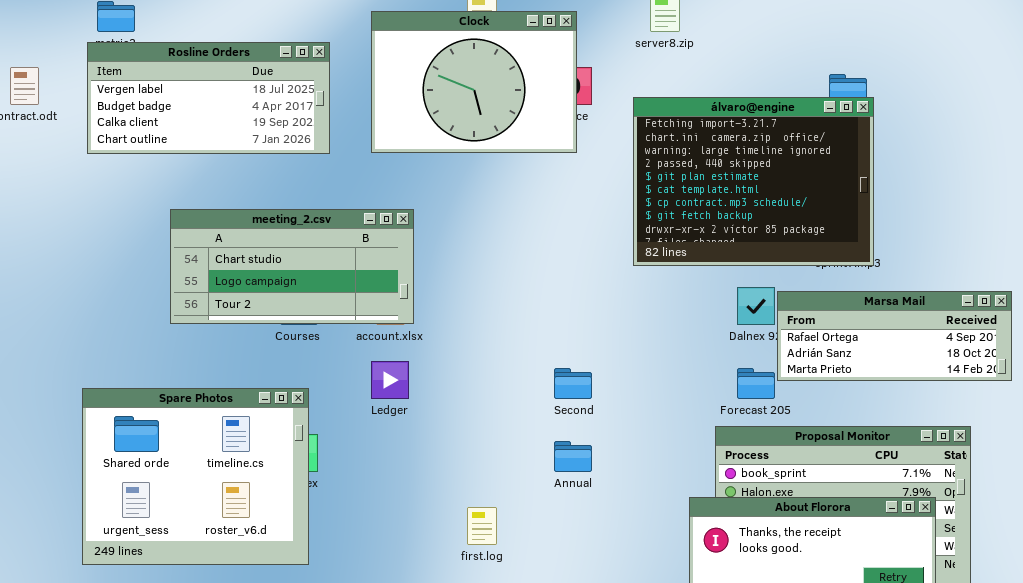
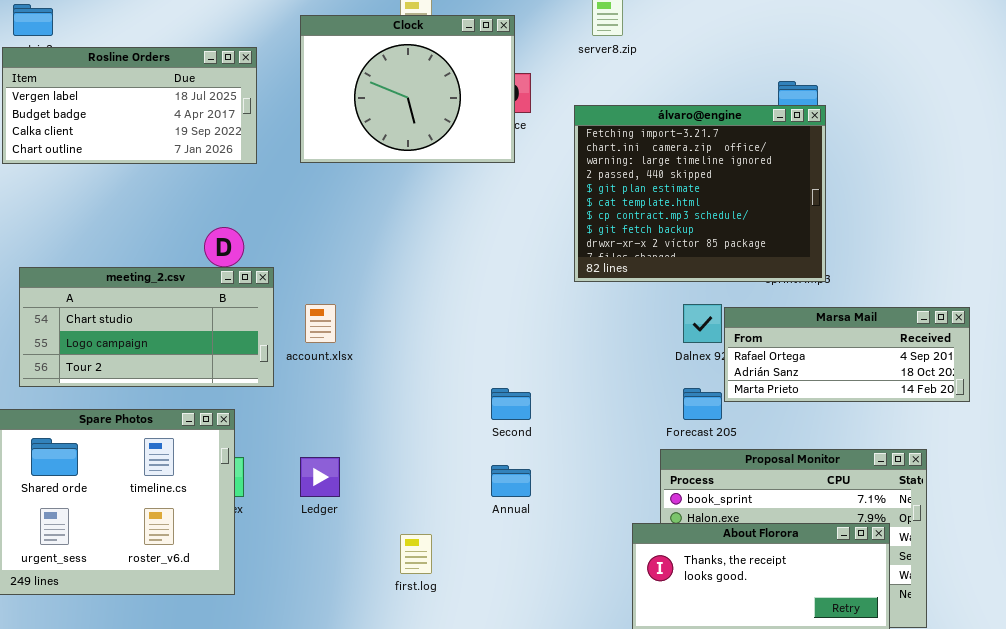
meeting_2.csv: [170,209,414,324] -> [19,267,274,387], moved
Ledger: [371,361,409,399] -> [300,457,340,497], moved

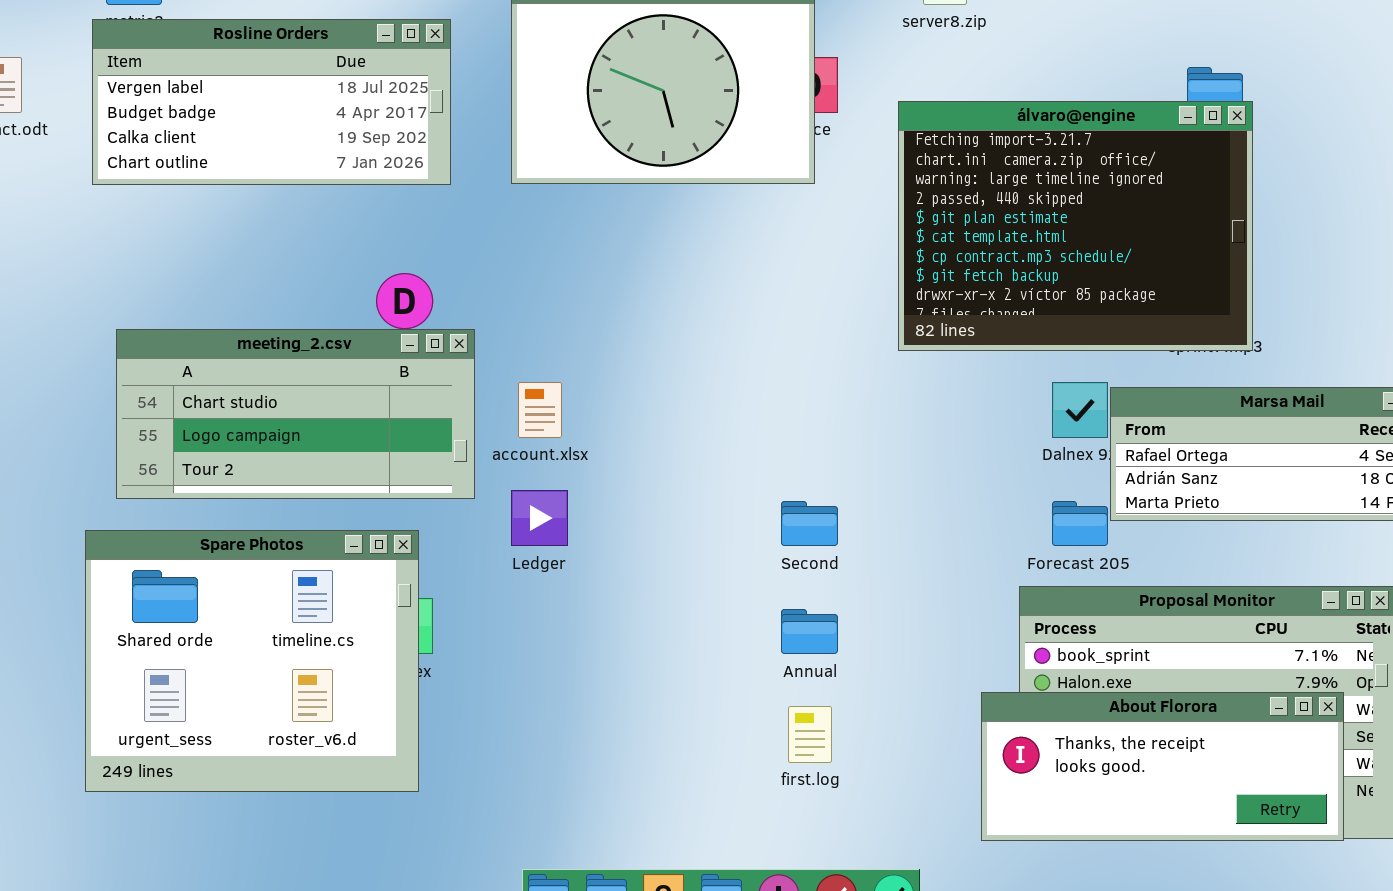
Ledger: [300,457,340,497] -> [511,490,568,546], moved
first.log: [400,534,432,574] -> [788,706,832,763], moved

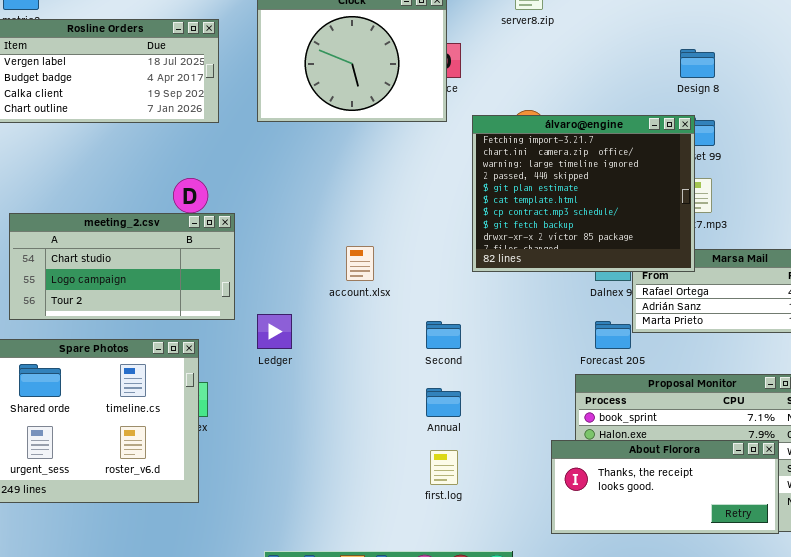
álvaro@engine: [898,101,1253,351] -> [472,115,695,272], moved
account.xlsx: [518,382,562,438] -> [346,246,374,281], moved

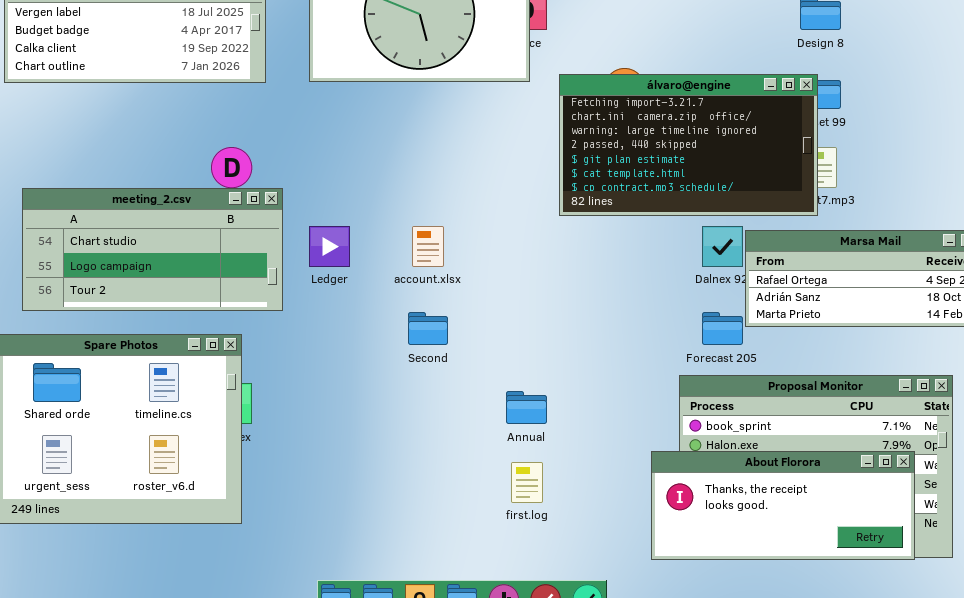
álvaro@engine: [472,115,695,272] -> [559,74,818,216], resized
Ledger: [257,314,292,349] -> [309,226,350,267], moved
Second: [426,321,461,349] -> [408,312,448,345], moved

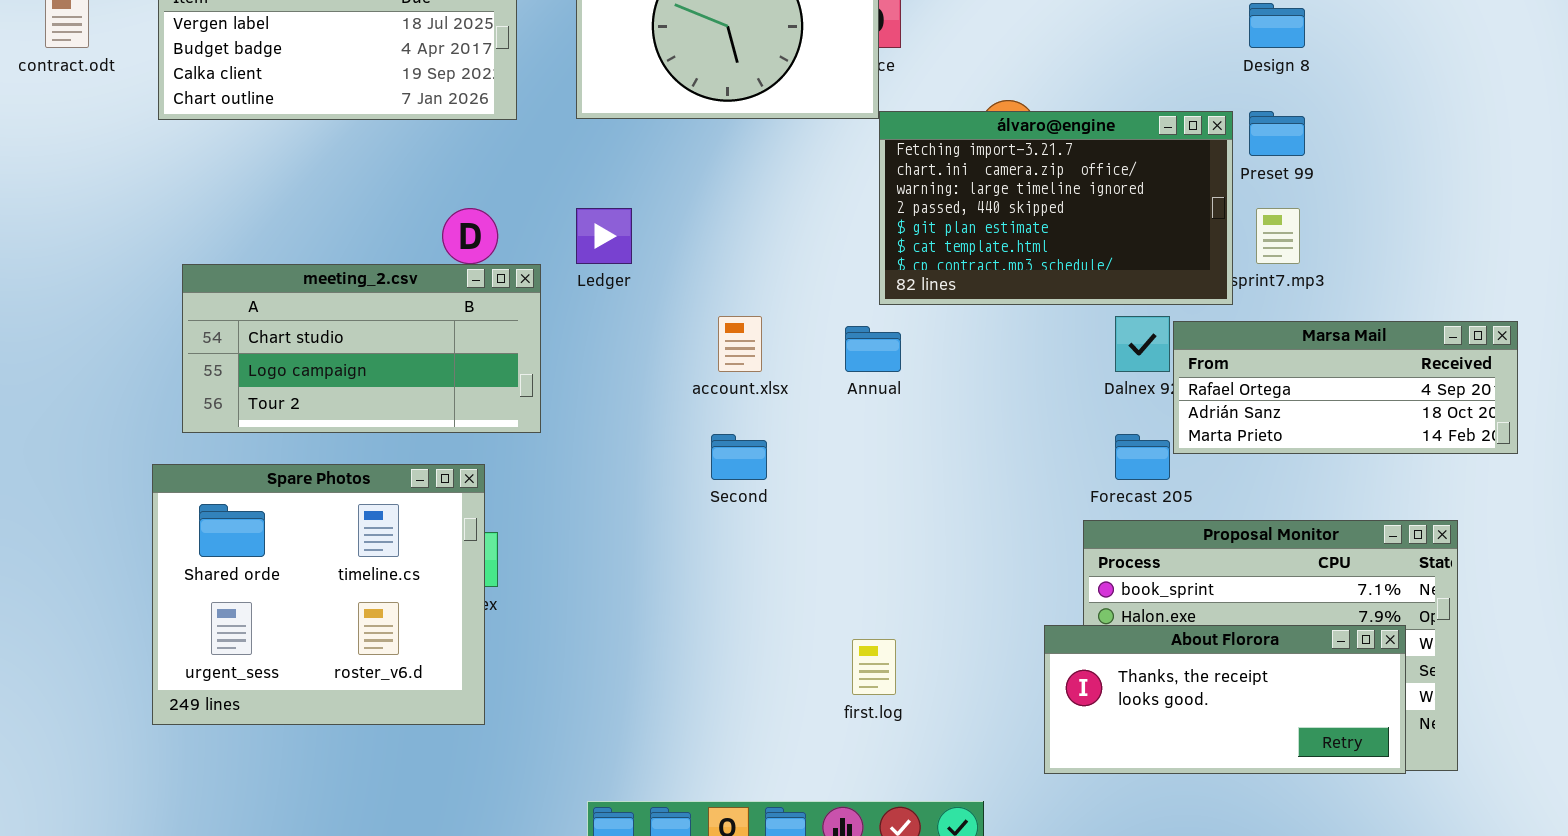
álvaro@engine: [559,74,818,216] -> [879,111,1233,305], moved
Ledger: [309,226,350,267] -> [576,208,632,264], moved
Annual: [506,391,547,424] -> [845,326,901,372], moved

